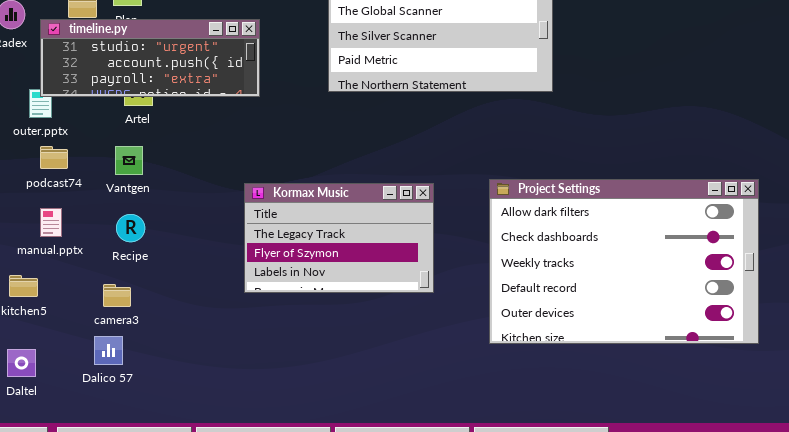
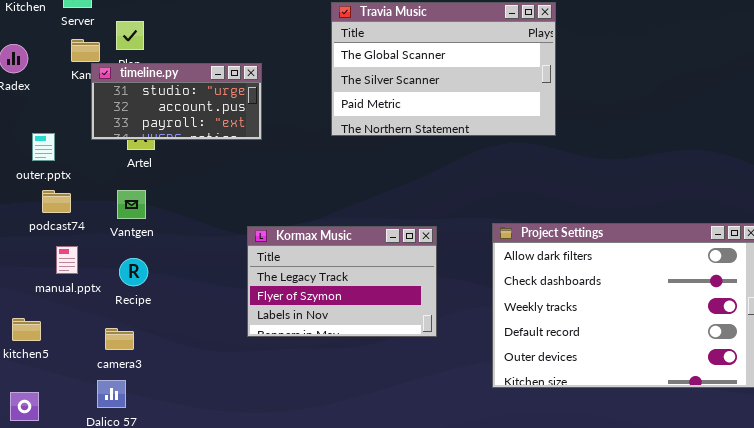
timeline.py: [40,19,260,97] -> [91,63,262,140], resized
manual.pptx: [40,208,62,237] -> [56,246,78,274], moved

